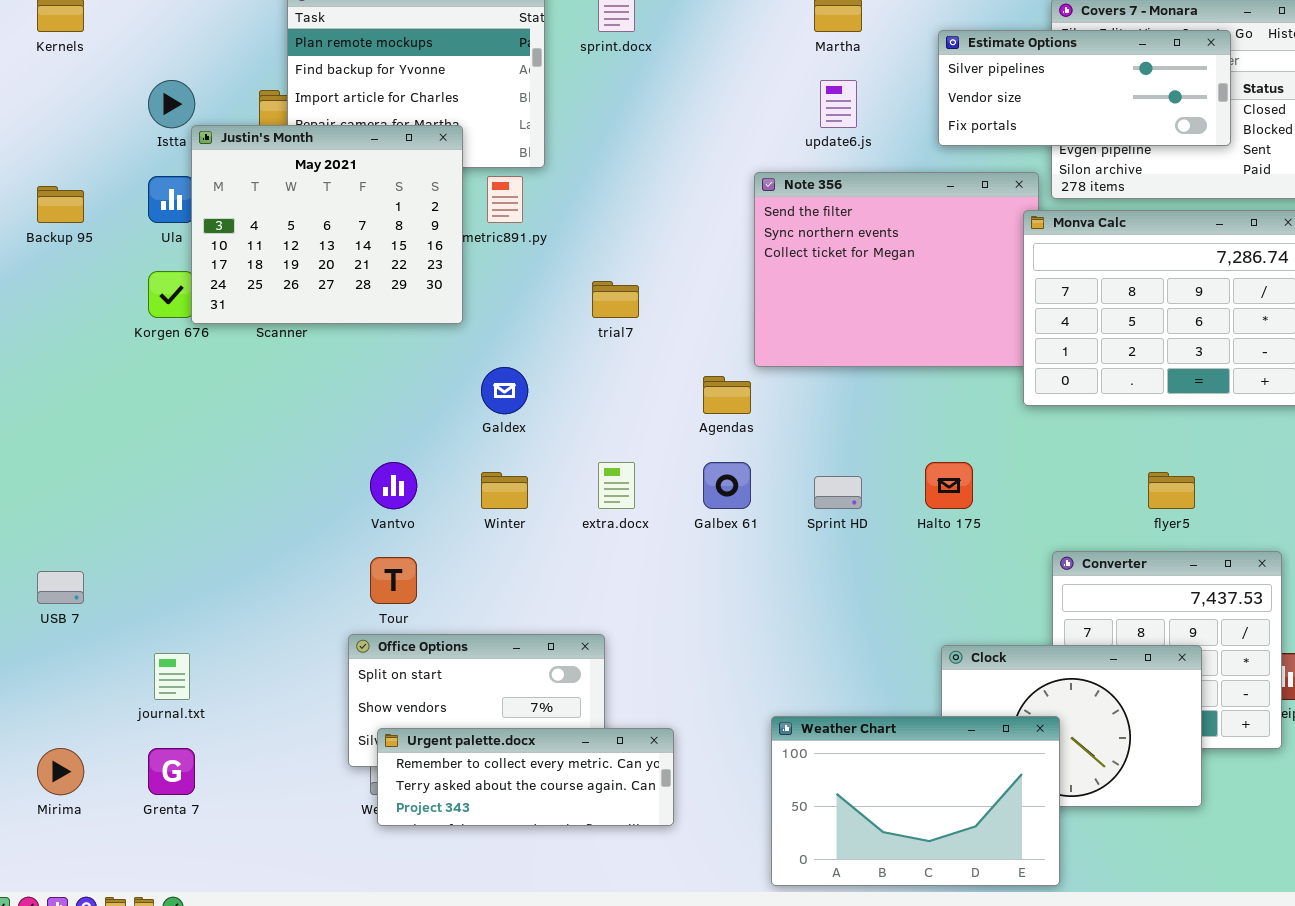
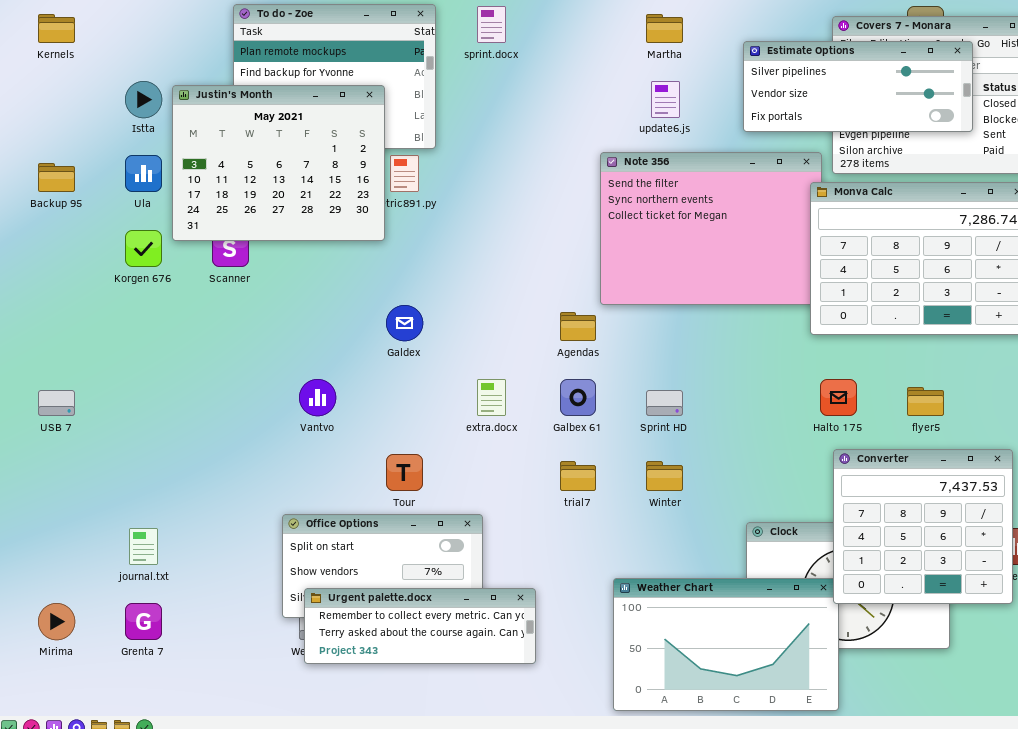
Justin's Month: [191,125,463,324] -> [172,85,385,241], moved
trial7: [592,281,639,318] -> [560,461,596,491], moved
Halto 175: [925,462,973,509] -> [820,379,857,416], moved
Winter: [481,472,528,509] -> [646,461,683,491], moved
Converter: [1052,551,1282,749] -> [833,449,1013,604], raised
Tour: [370,557,417,604] -> [386,454,423,491], moved
USB 7: [37,571,84,604] -> [38,390,75,416], moved

